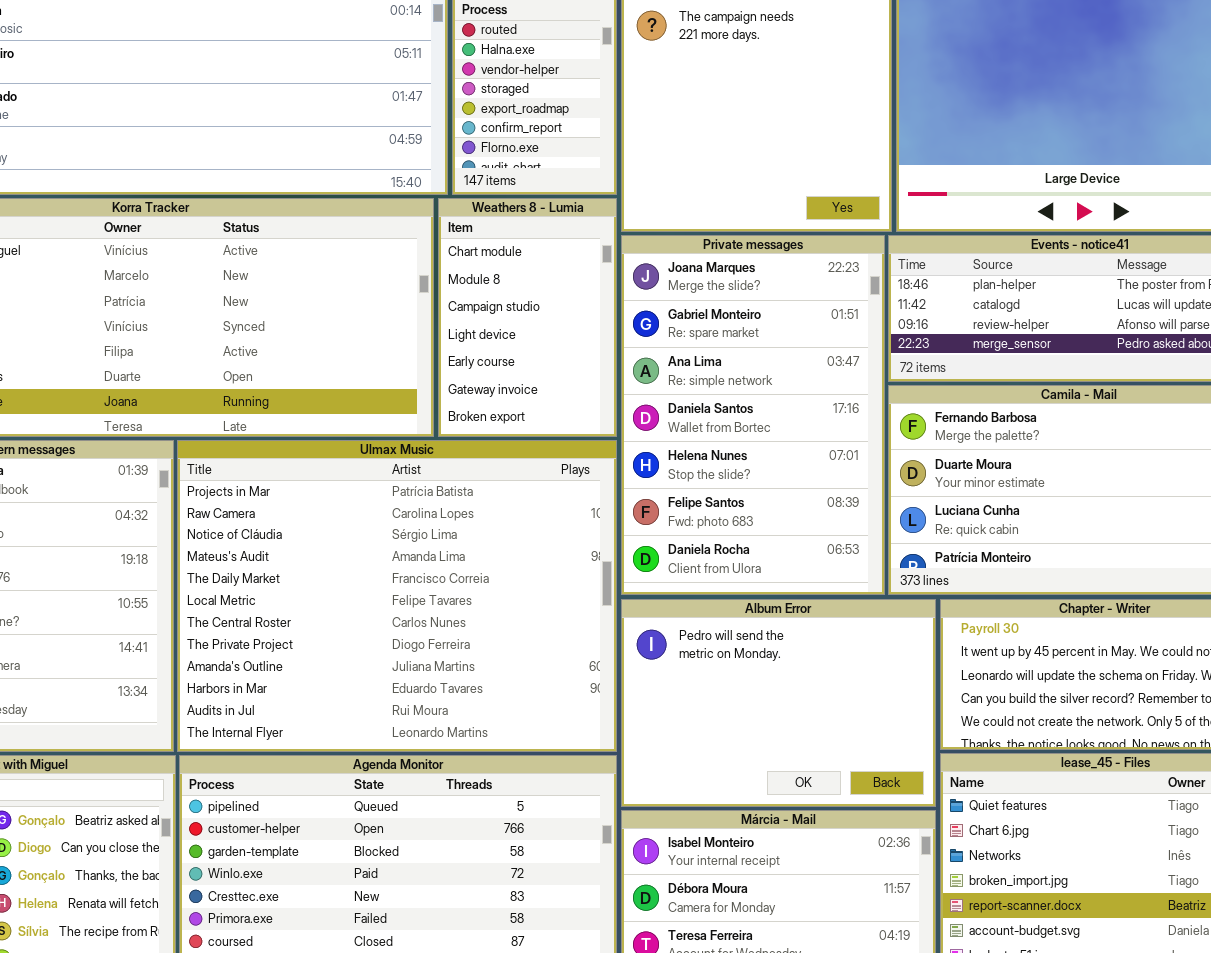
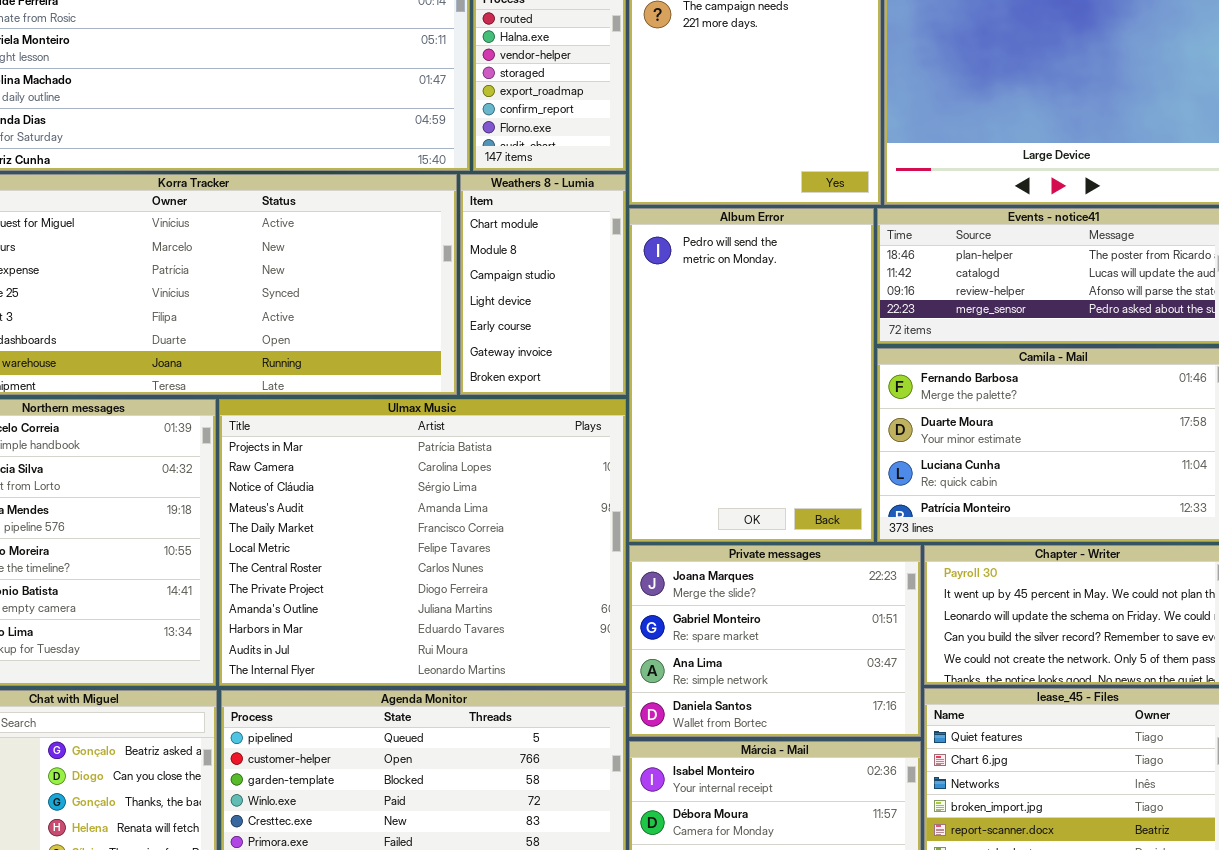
Private messages: [621,235,885,595] -> [629,545,921,737], moved, resized
Album Error: [621,599,936,807] -> [629,208,874,542], moved, resized

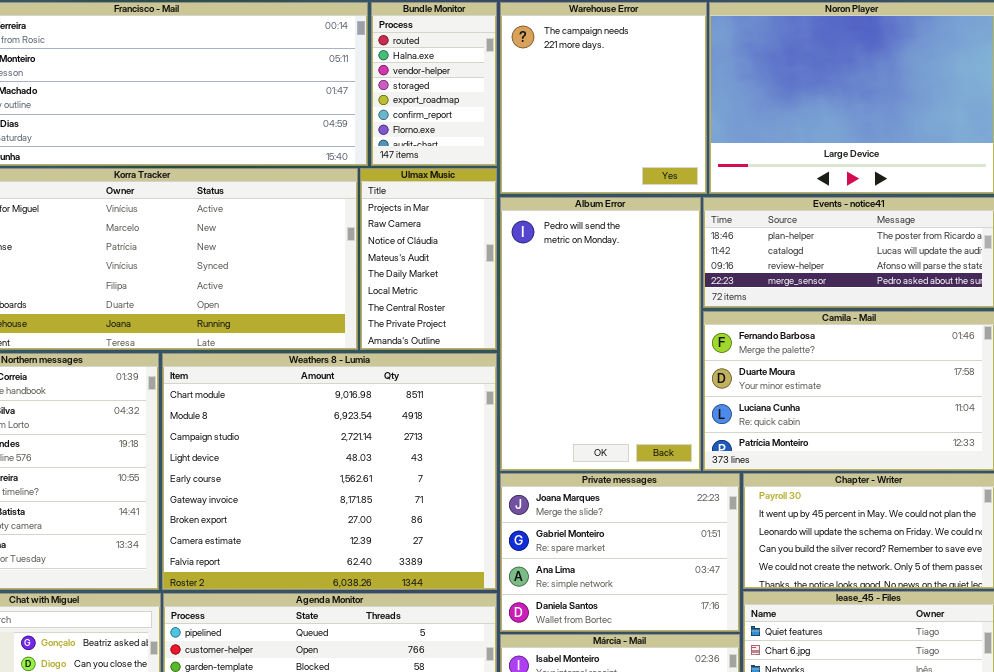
Weathers 8 - Lumia: [460,174,626,395] -> [162,353,497,590], moved, resized
Ulmax Music: [219,399,626,686] -> [360,168,497,350], moved, resized

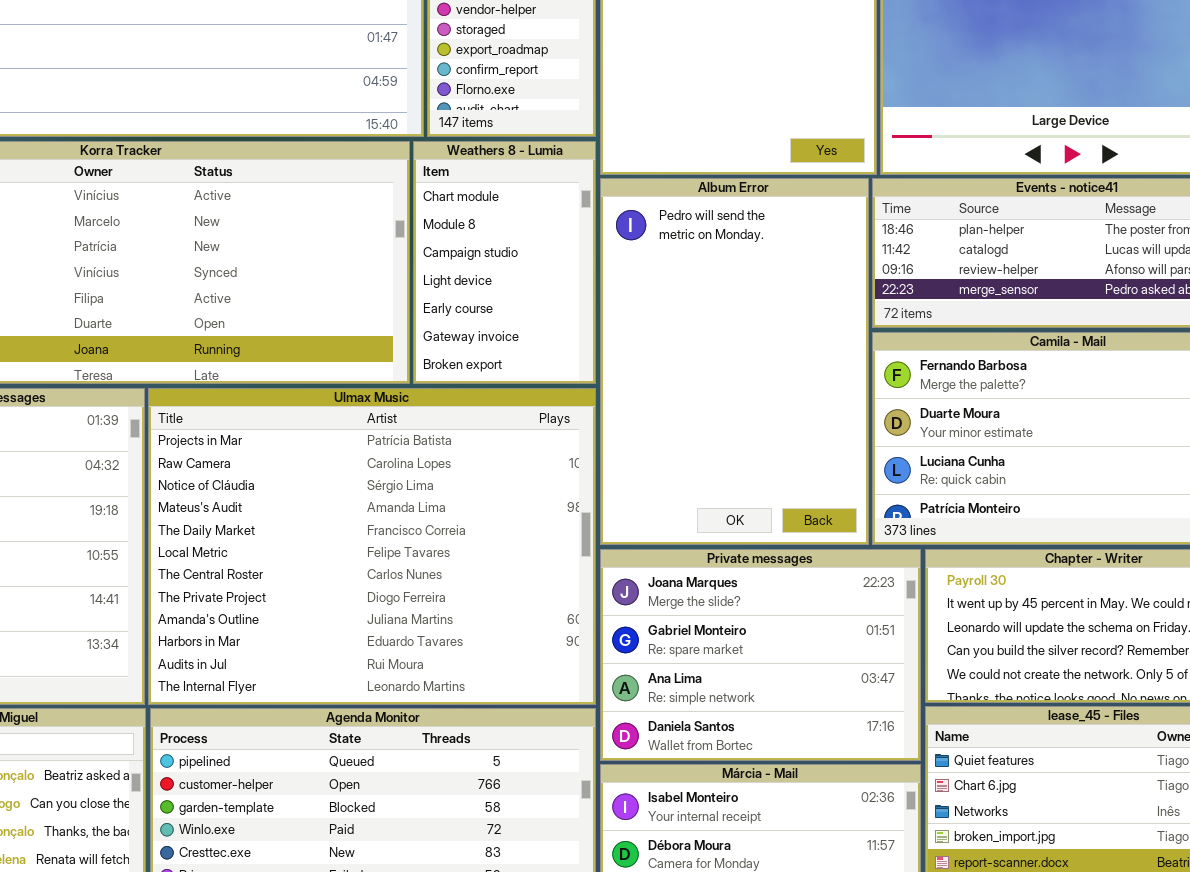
Ulmax Music: [360,168,497,350] -> [148,388,596,705], moved, resized
Weathers 8 - Lumia: [162,353,497,590] -> [413,141,596,384], moved, resized

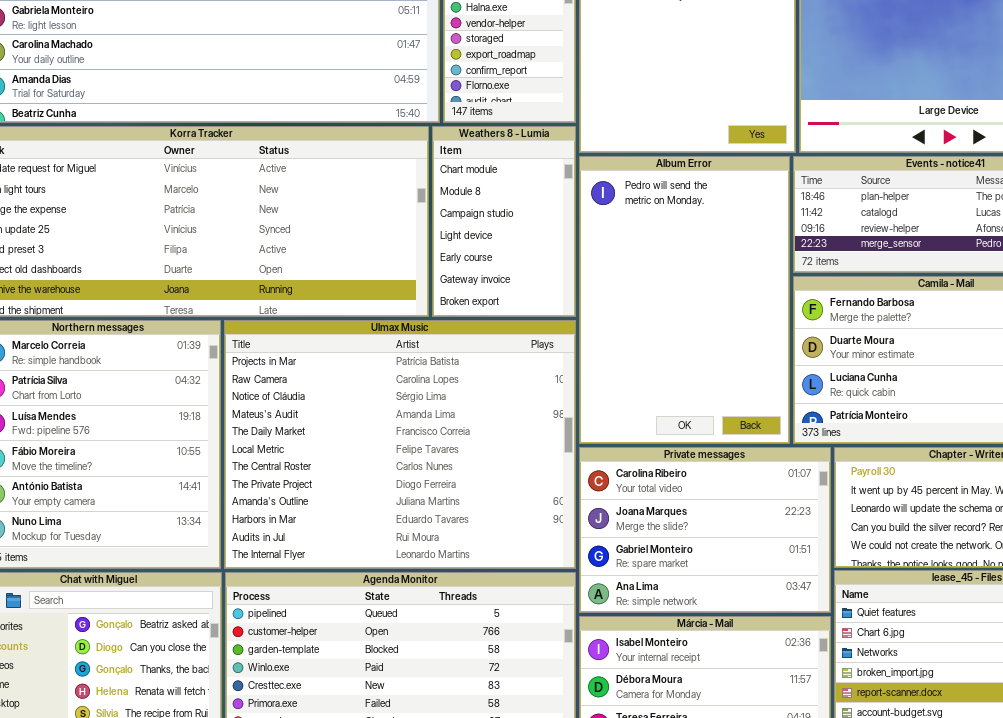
Private messages: [600,549,921,761] -> [579,447,831,613], scrolled up 1 row

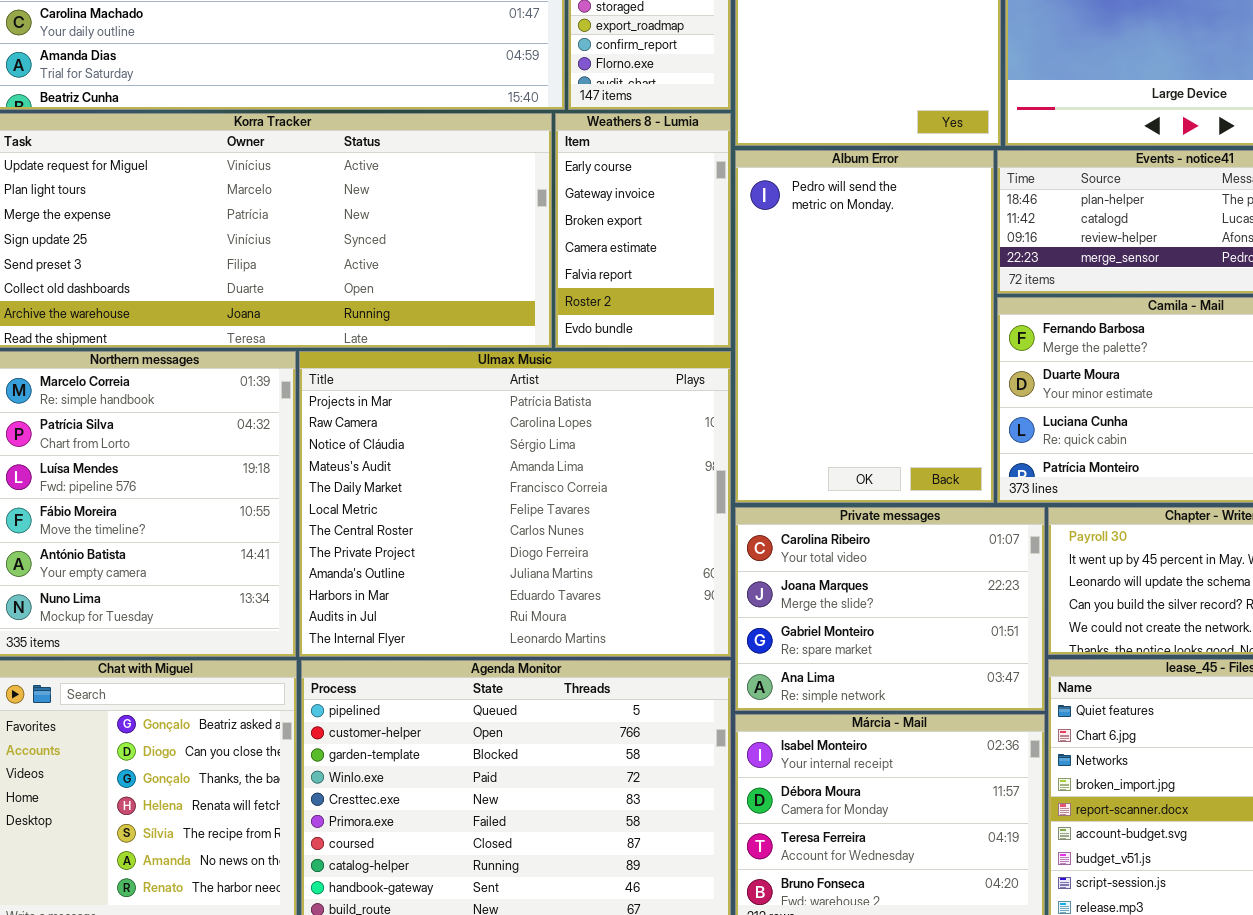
Weathers 8 - Lumia: [432,126,576,317] -> [555,113,731,348], scrolled down 4 rows

